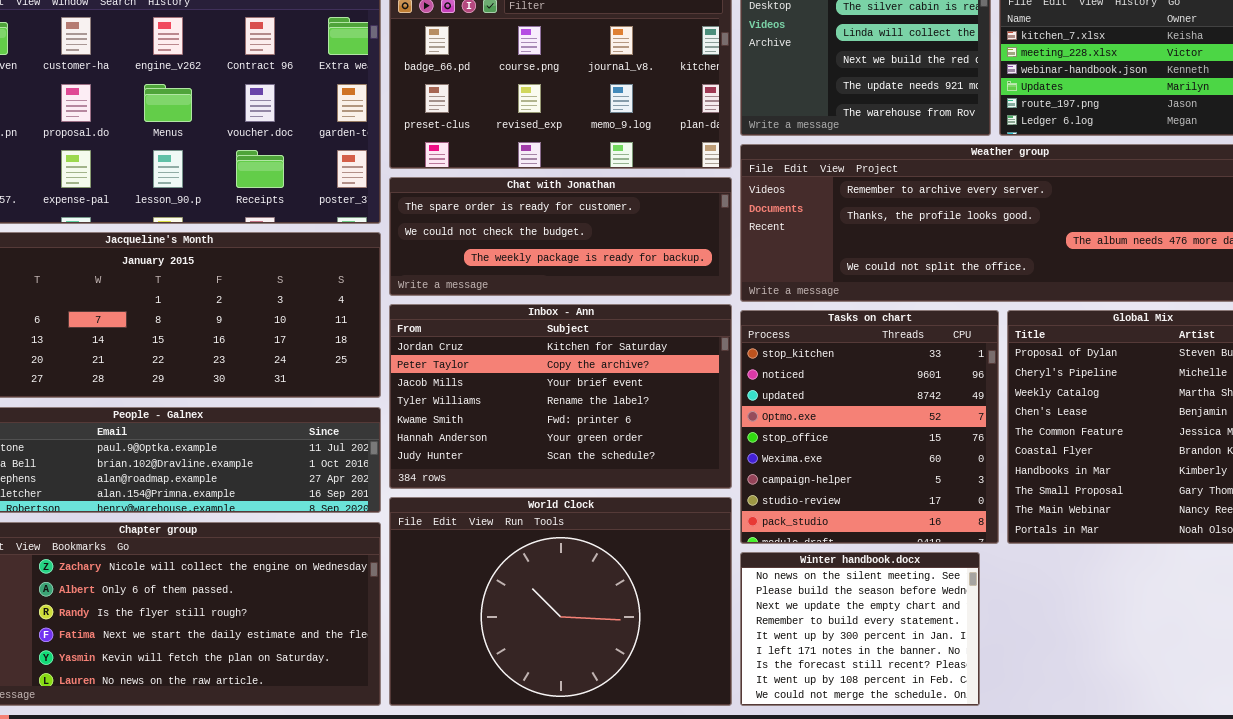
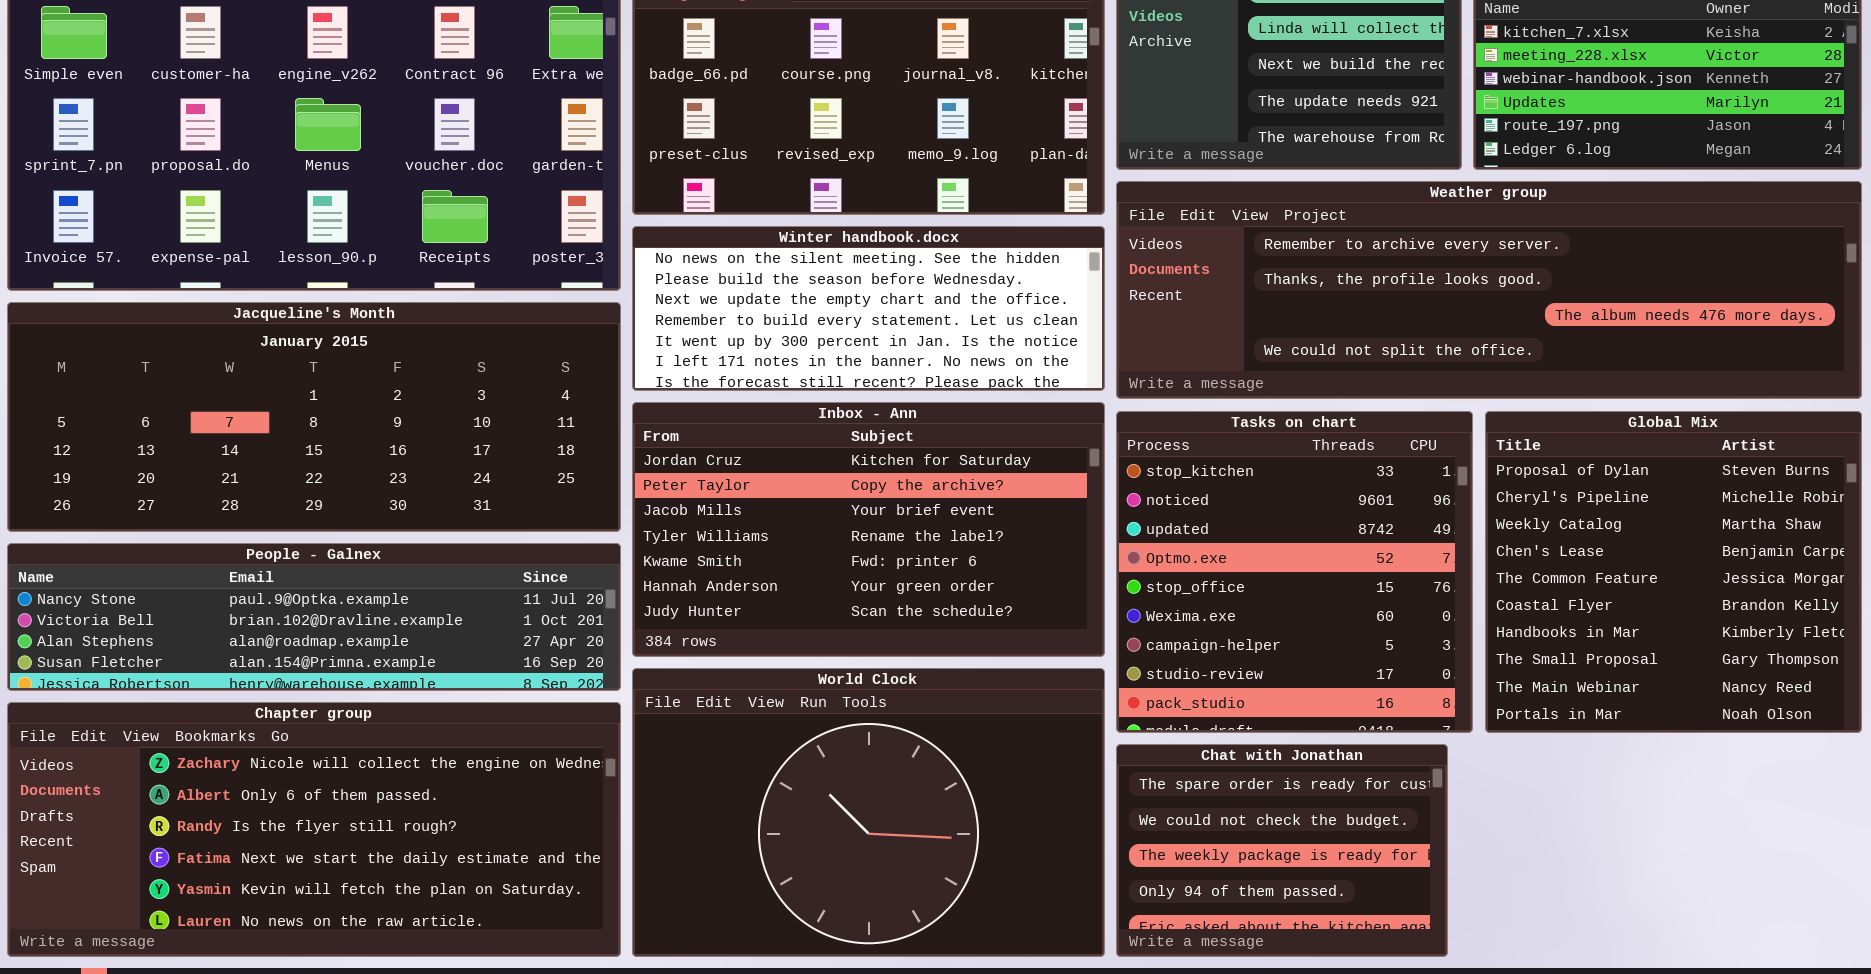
Chat with Jonathan: [389,177,732,296] -> [1116,744,1448,957], moved, resized
Winter handbook.docx: [740,552,980,706] -> [632,226,1105,391], moved, resized

